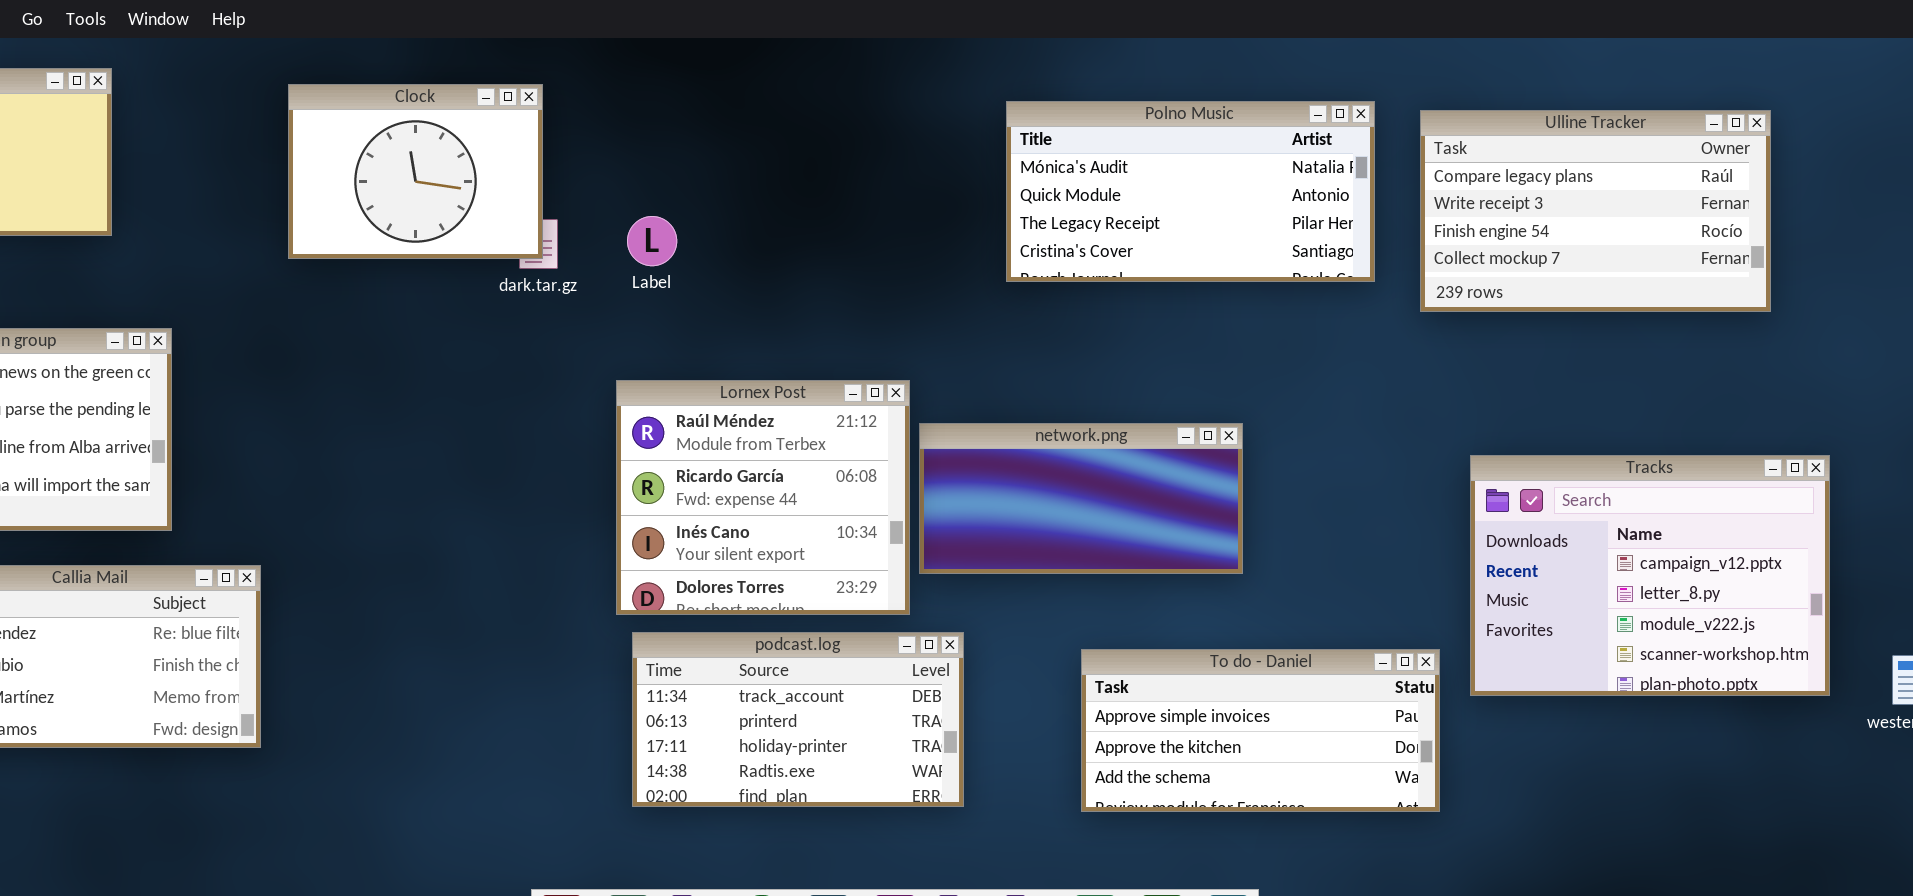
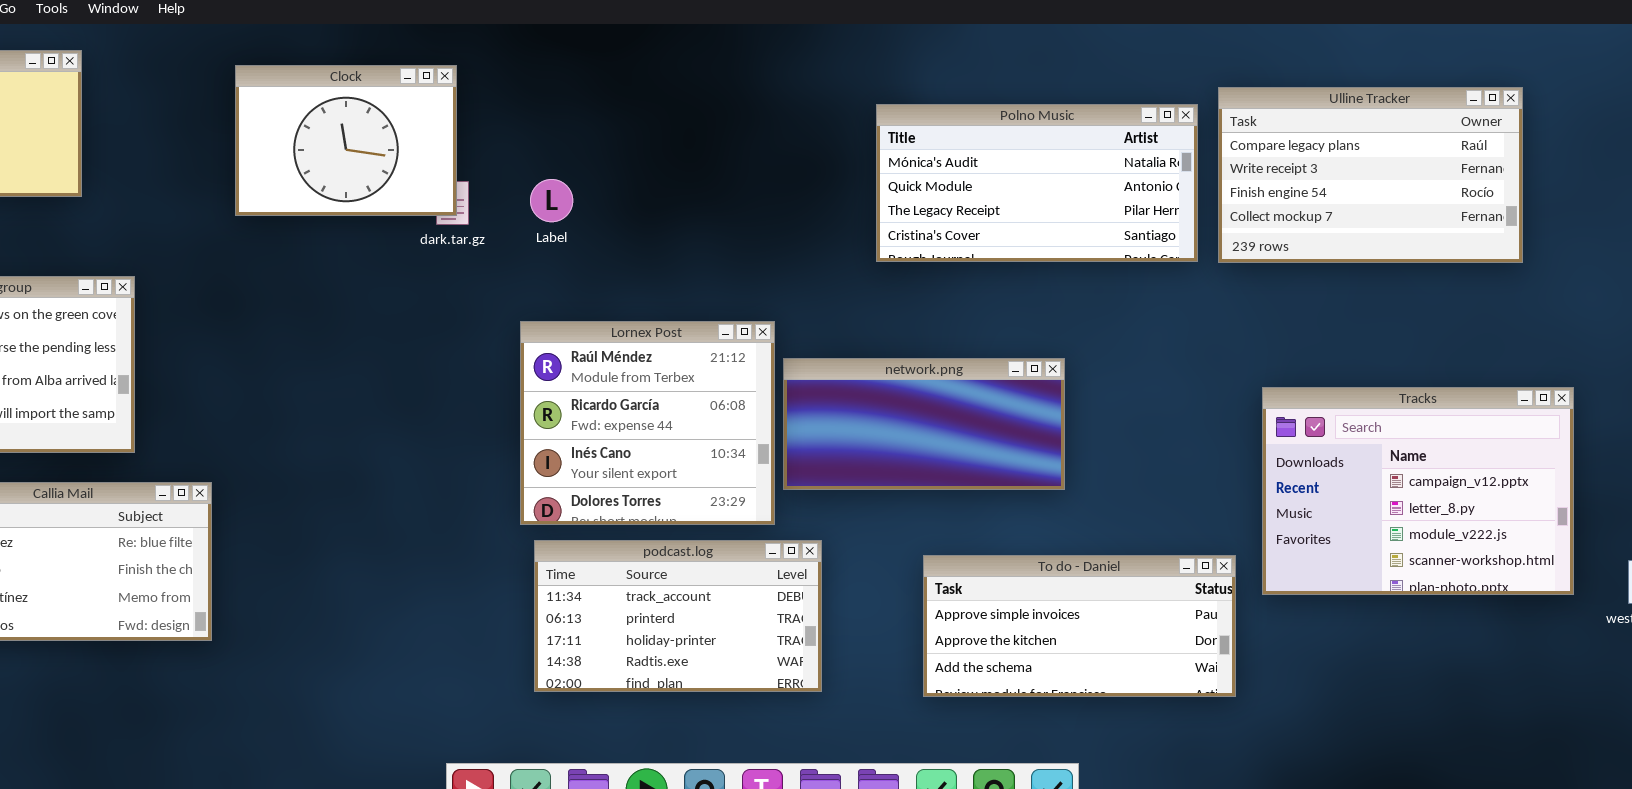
Polno Music: [1006,101,1375,282] -> [876,104,1198,262], moved

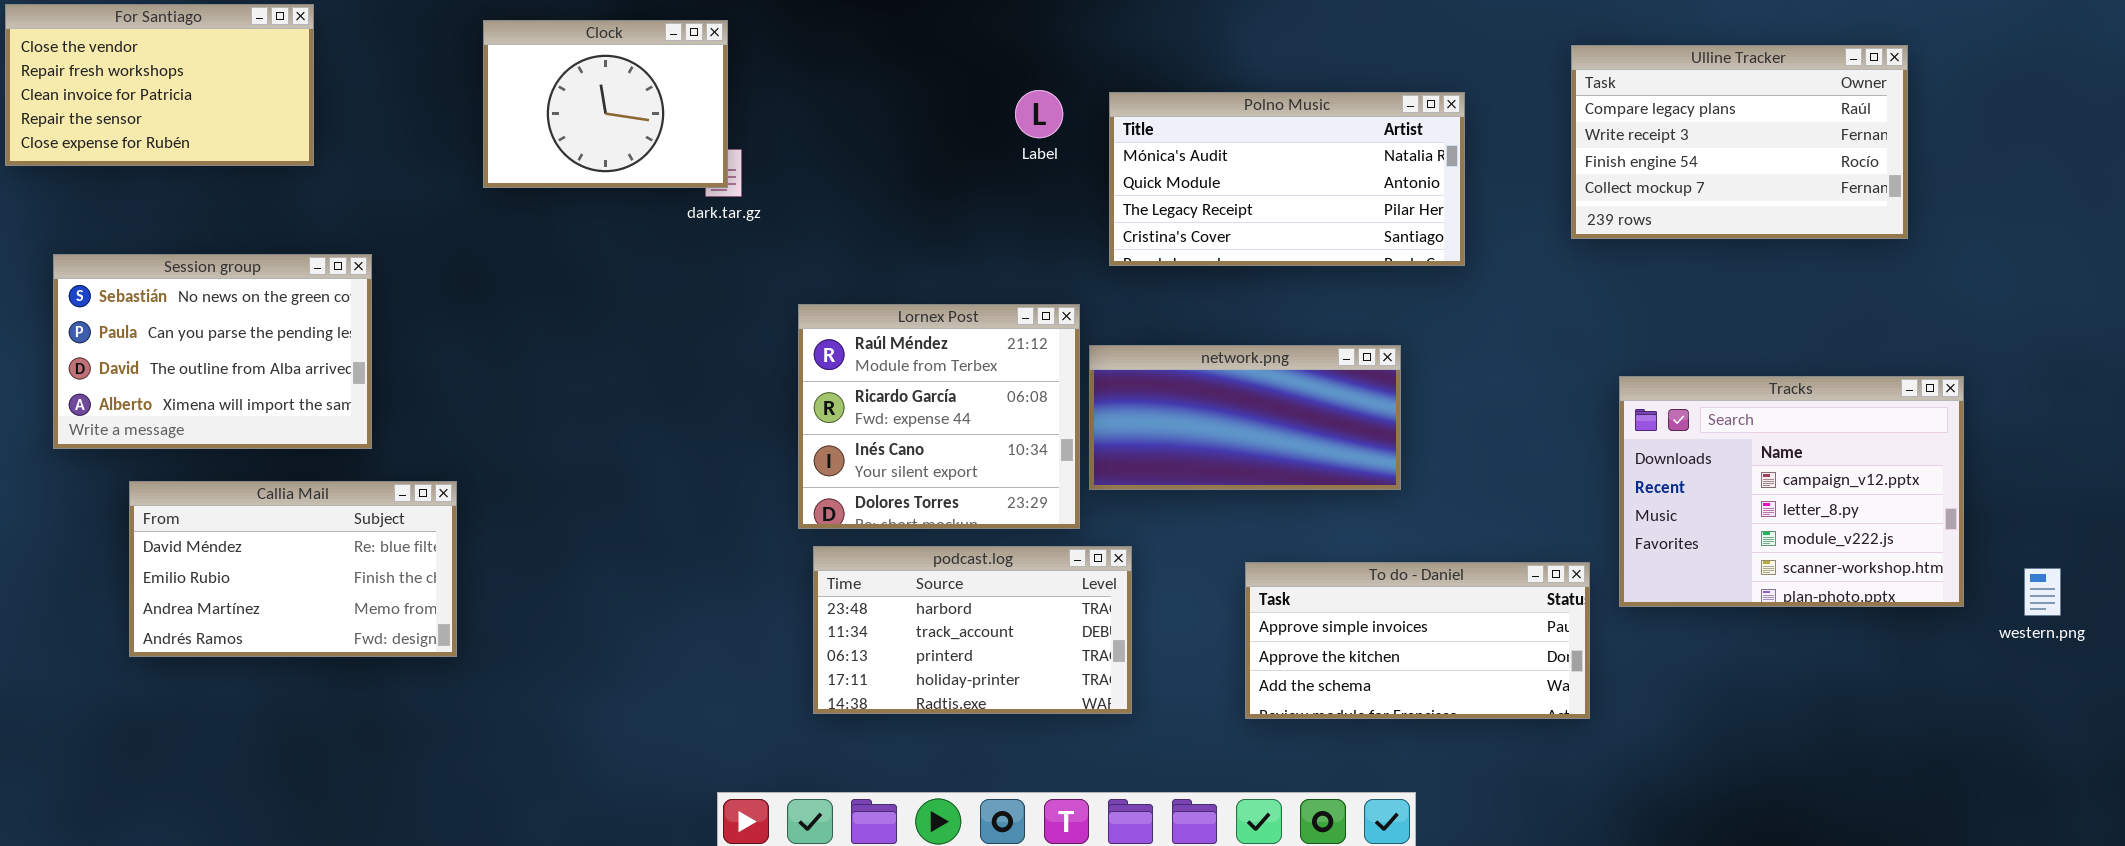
Polno Music: [876,104,1198,262] -> [1109,92,1465,266], moved
Label: [530,179,573,222] -> [1015,90,1063,138], moved
podcast.log: [534,540,822,692] -> [813,546,1132,714], scrolled up 1 row

